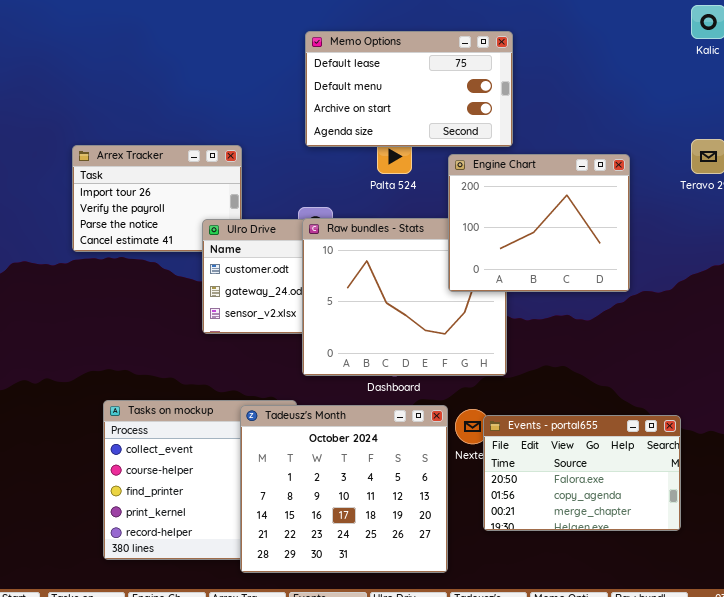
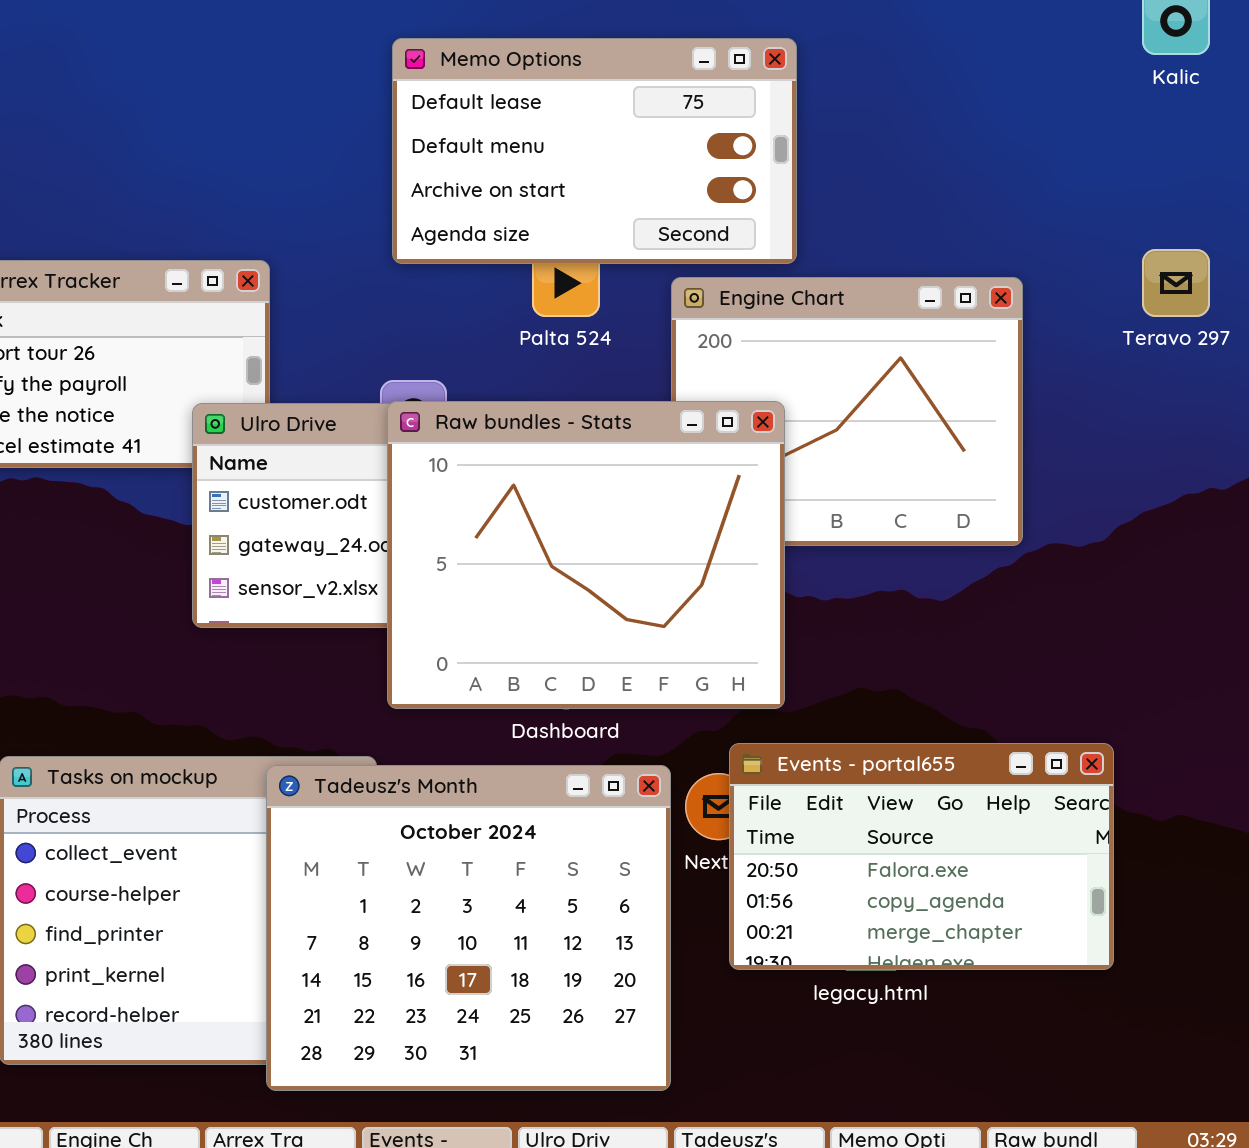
Raw bundles - Stats: [302,218,507,376] -> [387,401,785,709], raised
Events - portal655: [483,415,681,531] -> [729,743,1114,970], moved

